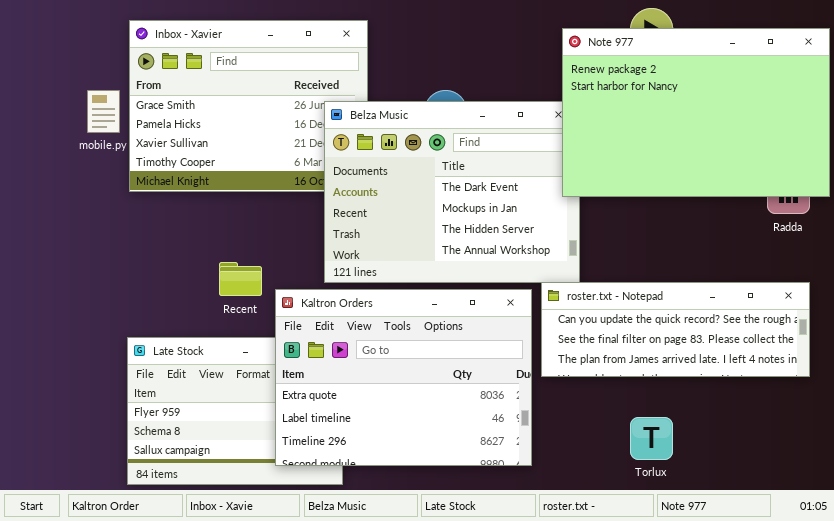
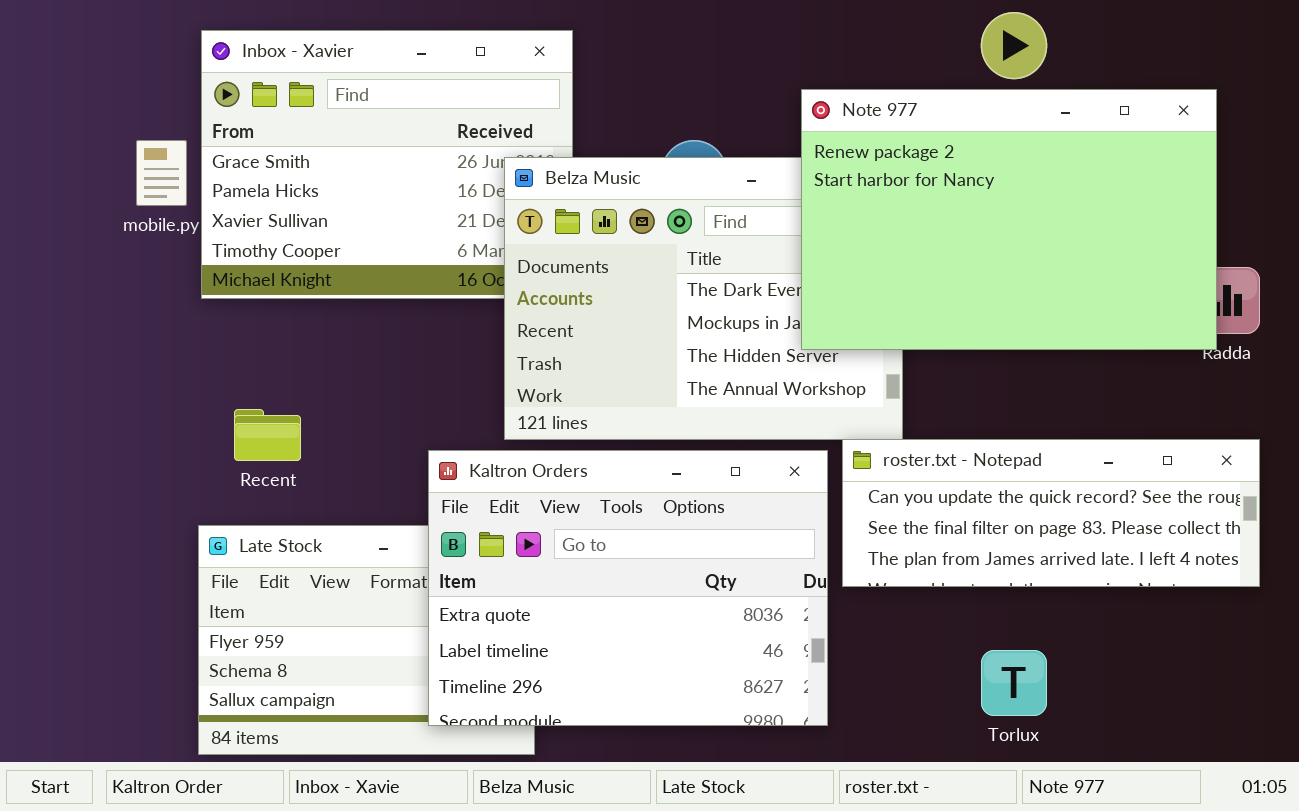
Note 977: [562,28,830,197] -> [801,89,1217,350], moved
Recent: [219,262,262,296] -> [234,409,301,461], moved

